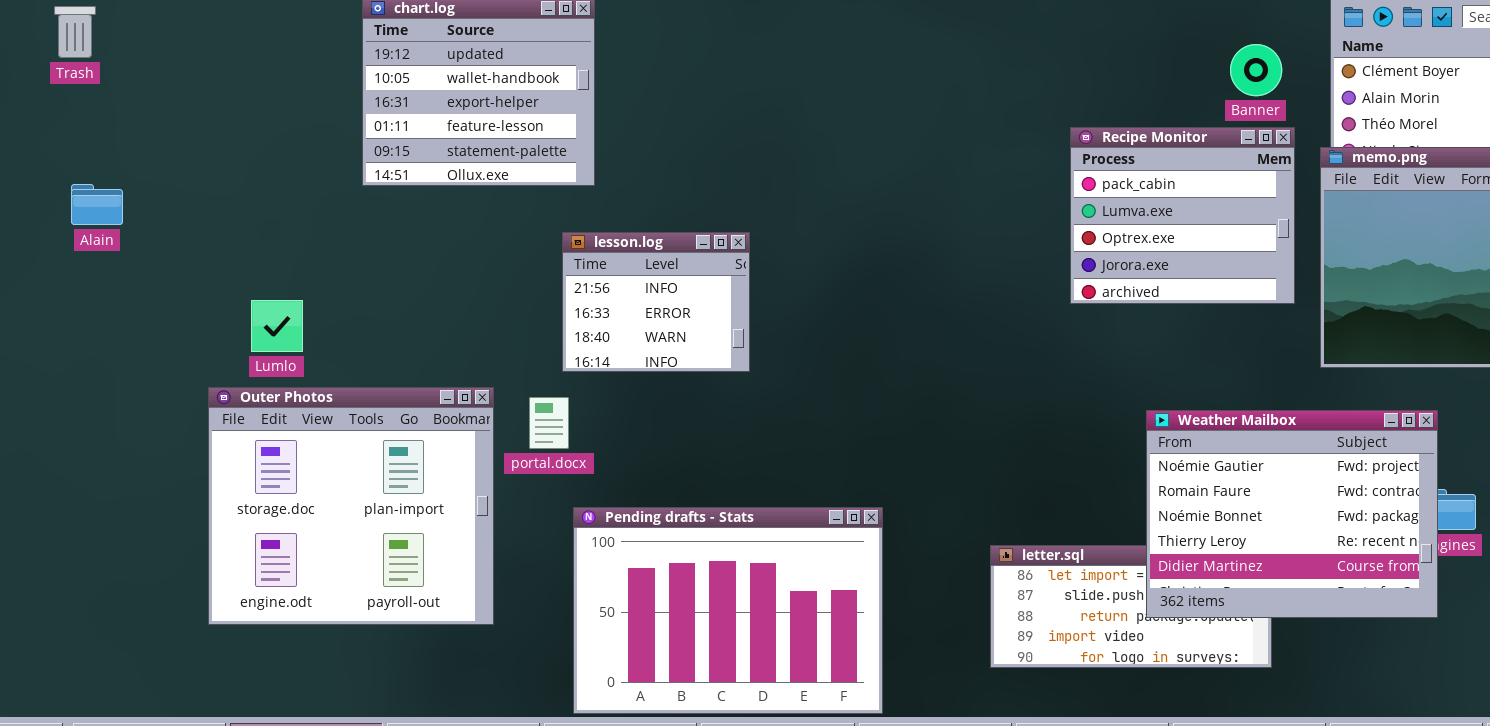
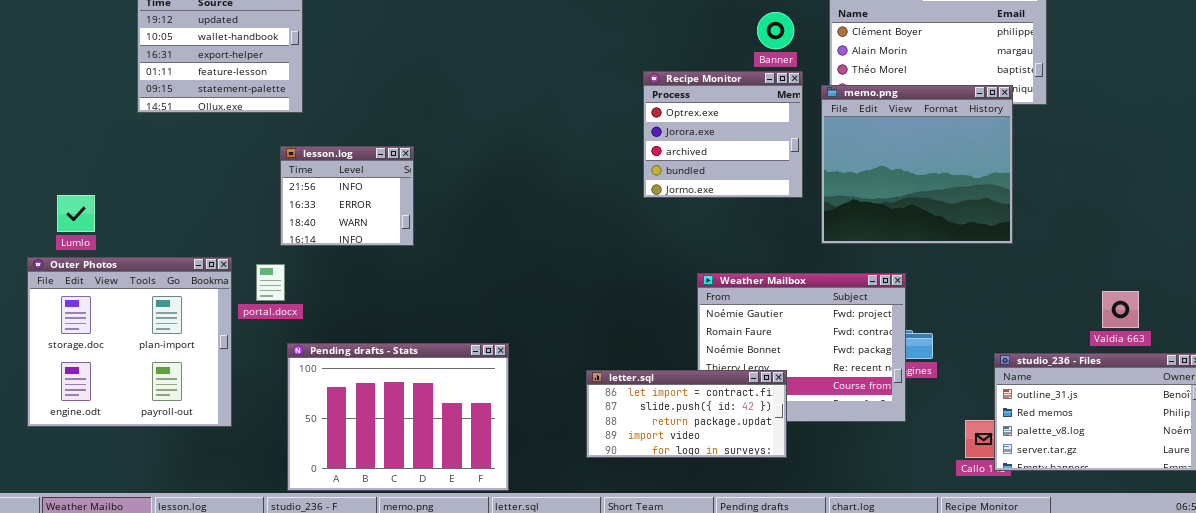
Recipe Monitor: [1070,127,1295,304] -> [643,71,803,198], scrolled down 2 rows
letter.sql: [990,545,1272,668] -> [586,370,787,458], raised

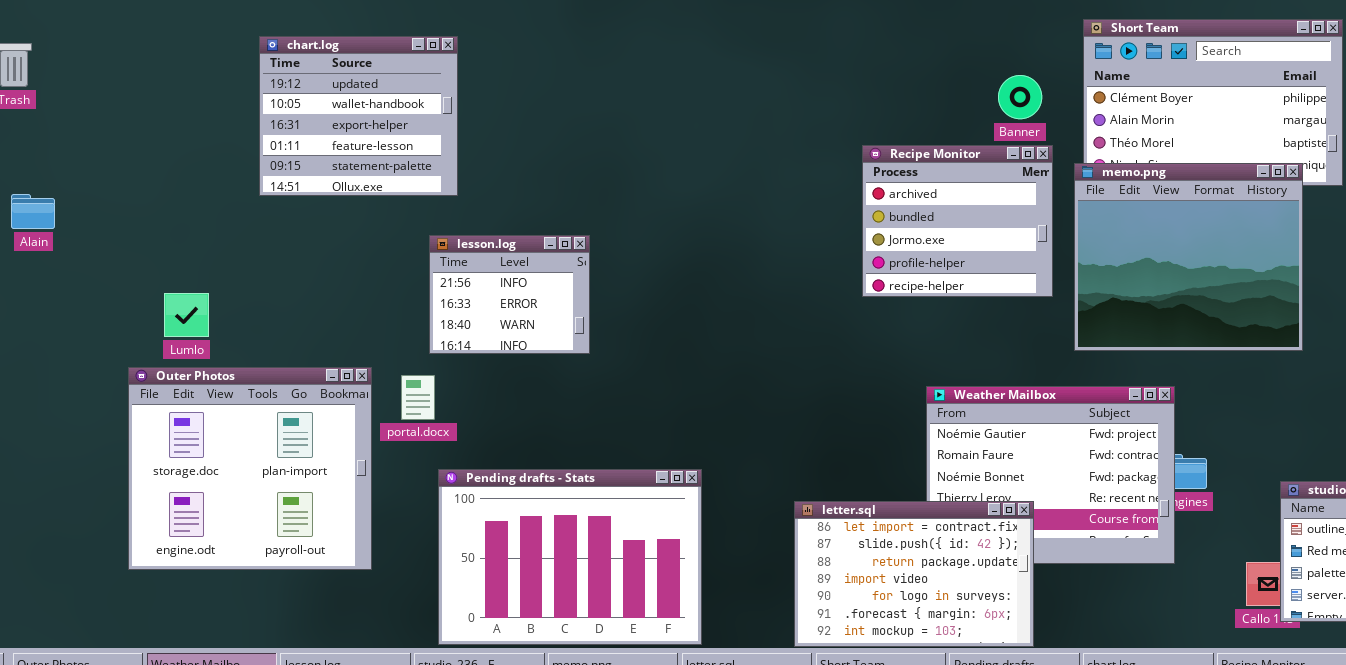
Recipe Monitor: [643,71,803,198] -> [862,145,1053,297], scrolled down 2 rows
letter.sql: [586,370,787,458] -> [794,501,1034,647], resized

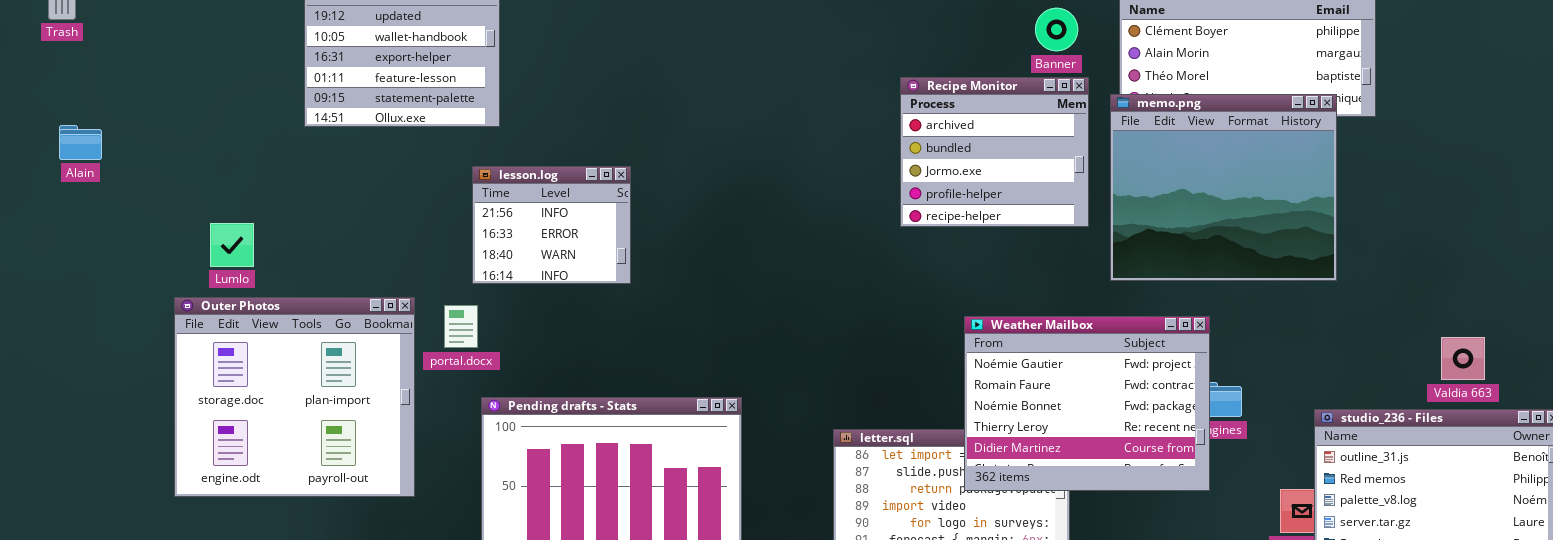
Weather Mailbox: [926,386,1175,564] -> [964,316,1210,491], raised

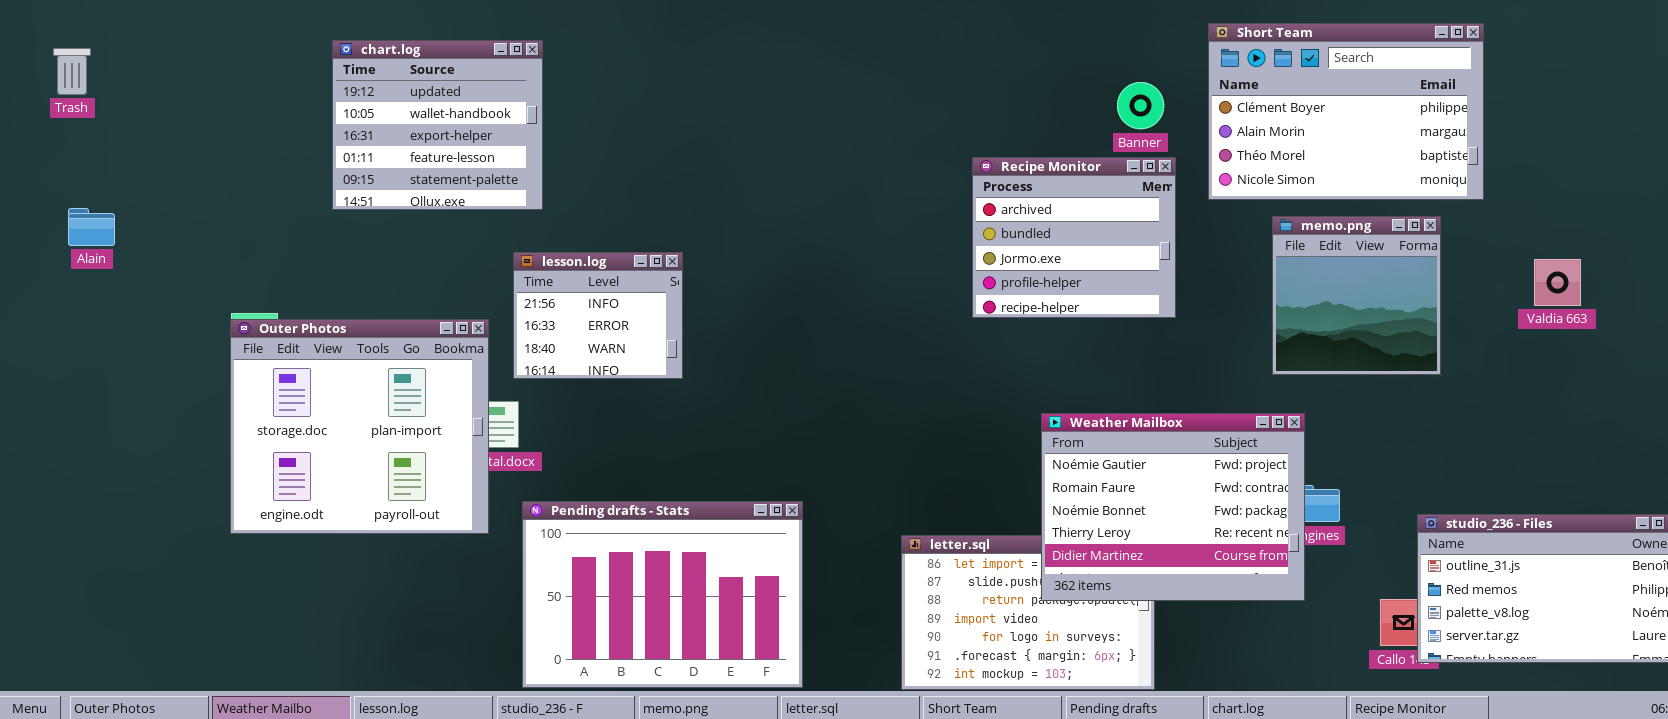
memo.png: [1110,94,1337,281] -> [1272,216,1441,375], resized
Outer Photos: [174,297,415,497] -> [230,319,489,534], moved
Valdia 663: [1441,337,1485,380] -> [1534,259,1581,306], moved

